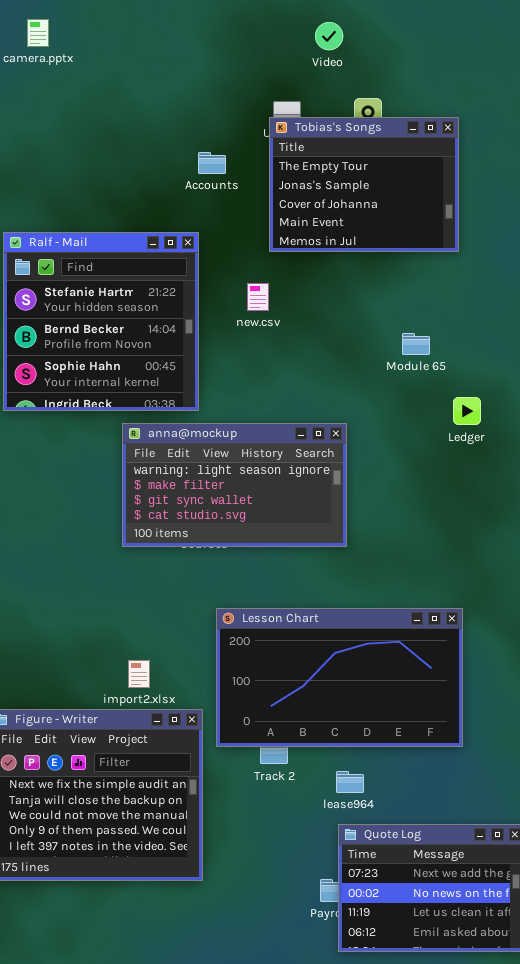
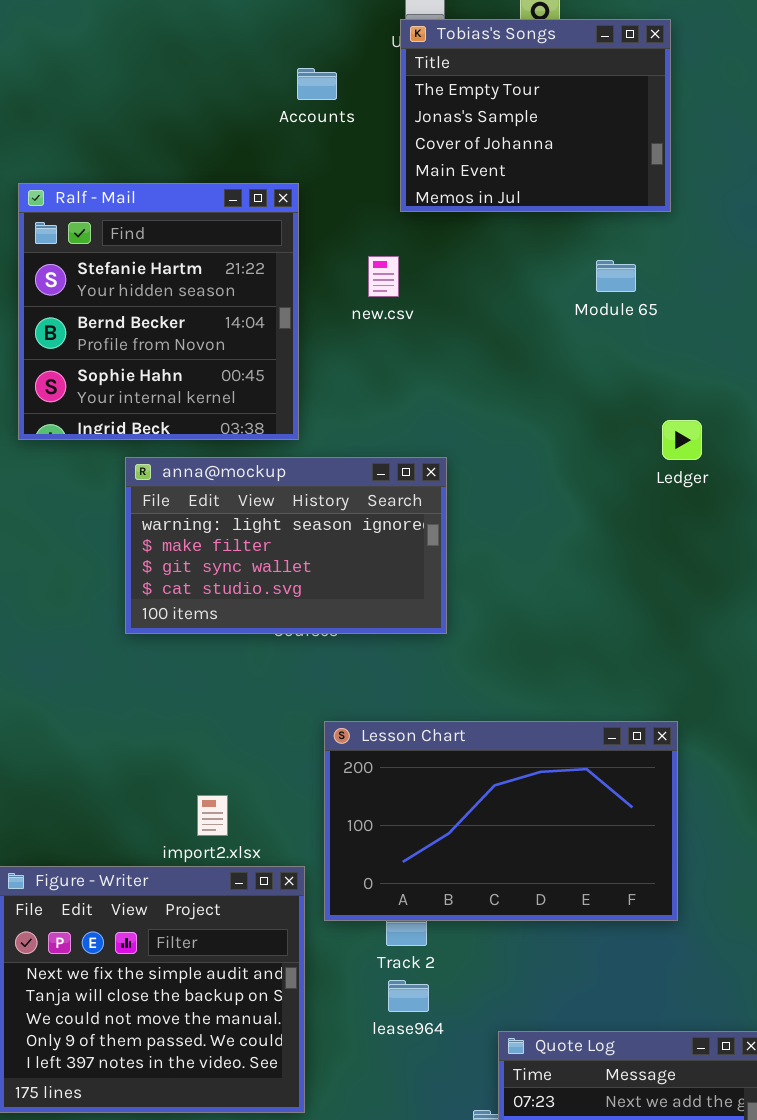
Module 65: [402,333,430,355] -> [596,260,636,292], moved
anna@mockup: [122,423,347,547] -> [125,457,447,634], moved
lease964: [336,771,364,793] -> [388,980,429,1012], moved

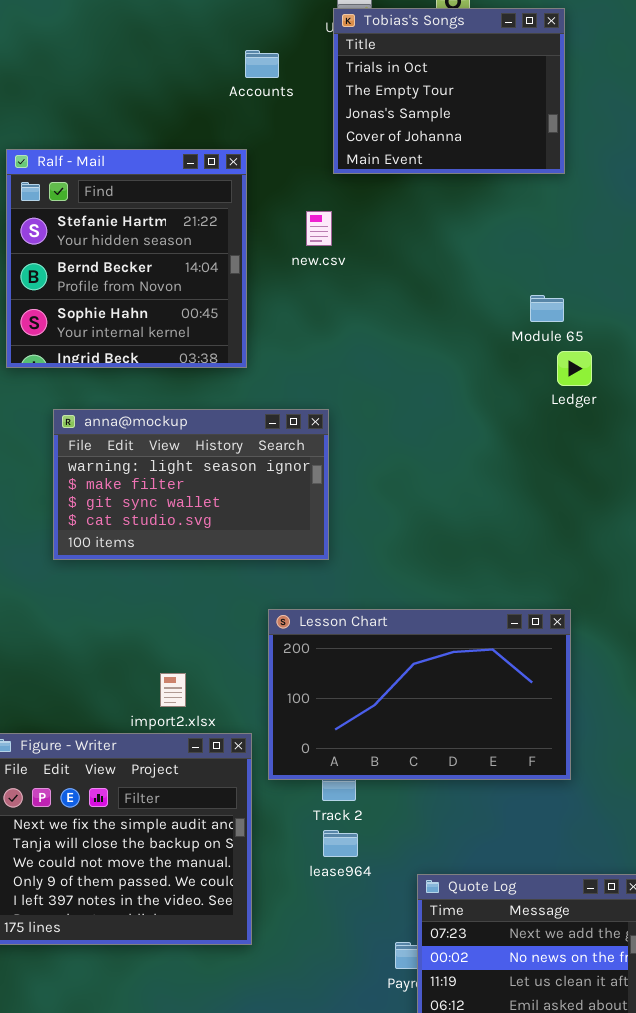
Tobias's Songs: [400,19,671,212] -> [333,8,565,174], scrolled up 1 row
Module 65: [596,260,636,292] -> [530,295,564,322], moved
anna@mockup: [125,457,447,634] -> [53,409,329,560], moved

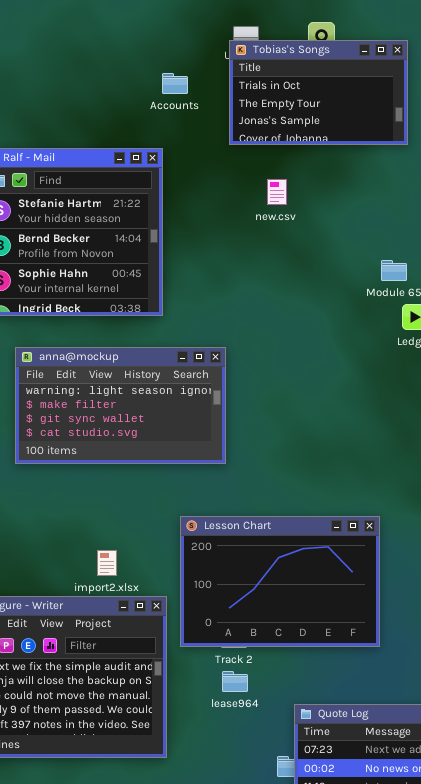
Tobias's Songs: [333,8,565,174] -> [229,40,408,145], resized
new.csv: [306,211,332,246] -> [267,179,287,205], moved
Lesson Chart: [268,609,571,780] -> [180,516,380,647], moved, resized

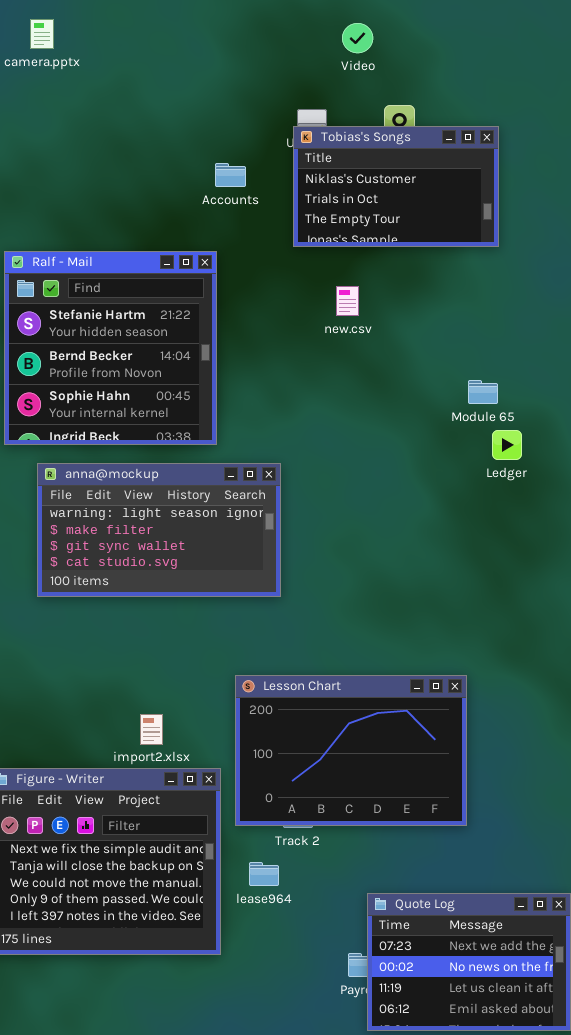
Tobias's Songs: [229,40,408,145] -> [293,126,499,247], scrolled up 1 row
anna@mockup: [15,347,226,464] -> [37,463,281,597], moved
lease964: [222,671,248,692] -> [249,862,279,886], moved

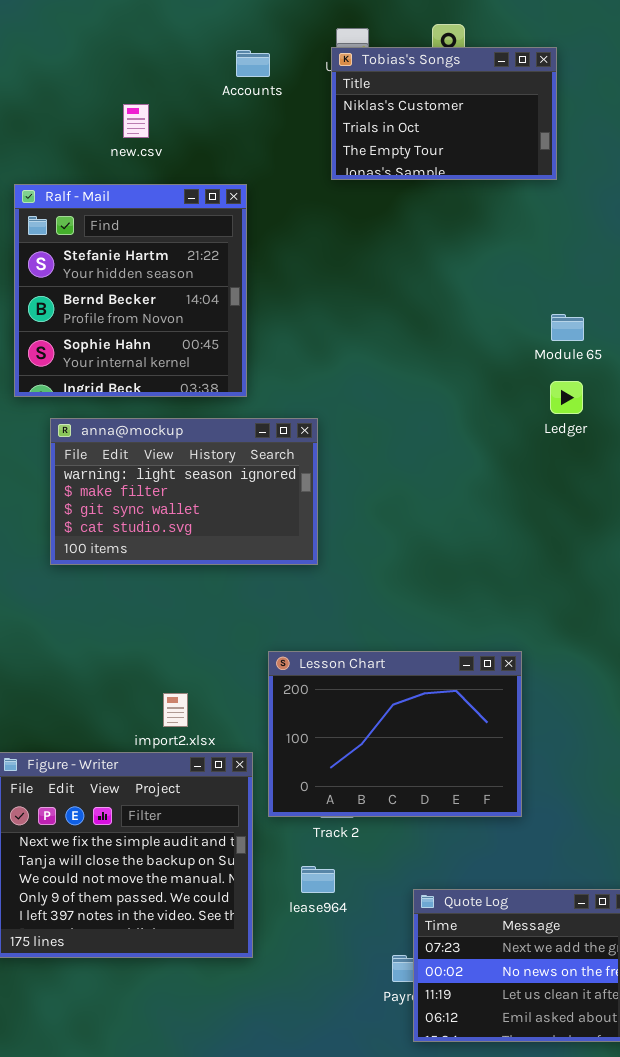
Accounts: [215,163,246,187] -> [236,50,270,77], moved
new.csv: [336,286,359,316] -> [123,104,149,138], moved
Module 65: [468,380,498,404] -> [551,314,584,341], moved
lease964: [249,862,279,886] -> [301,866,335,893], moved

